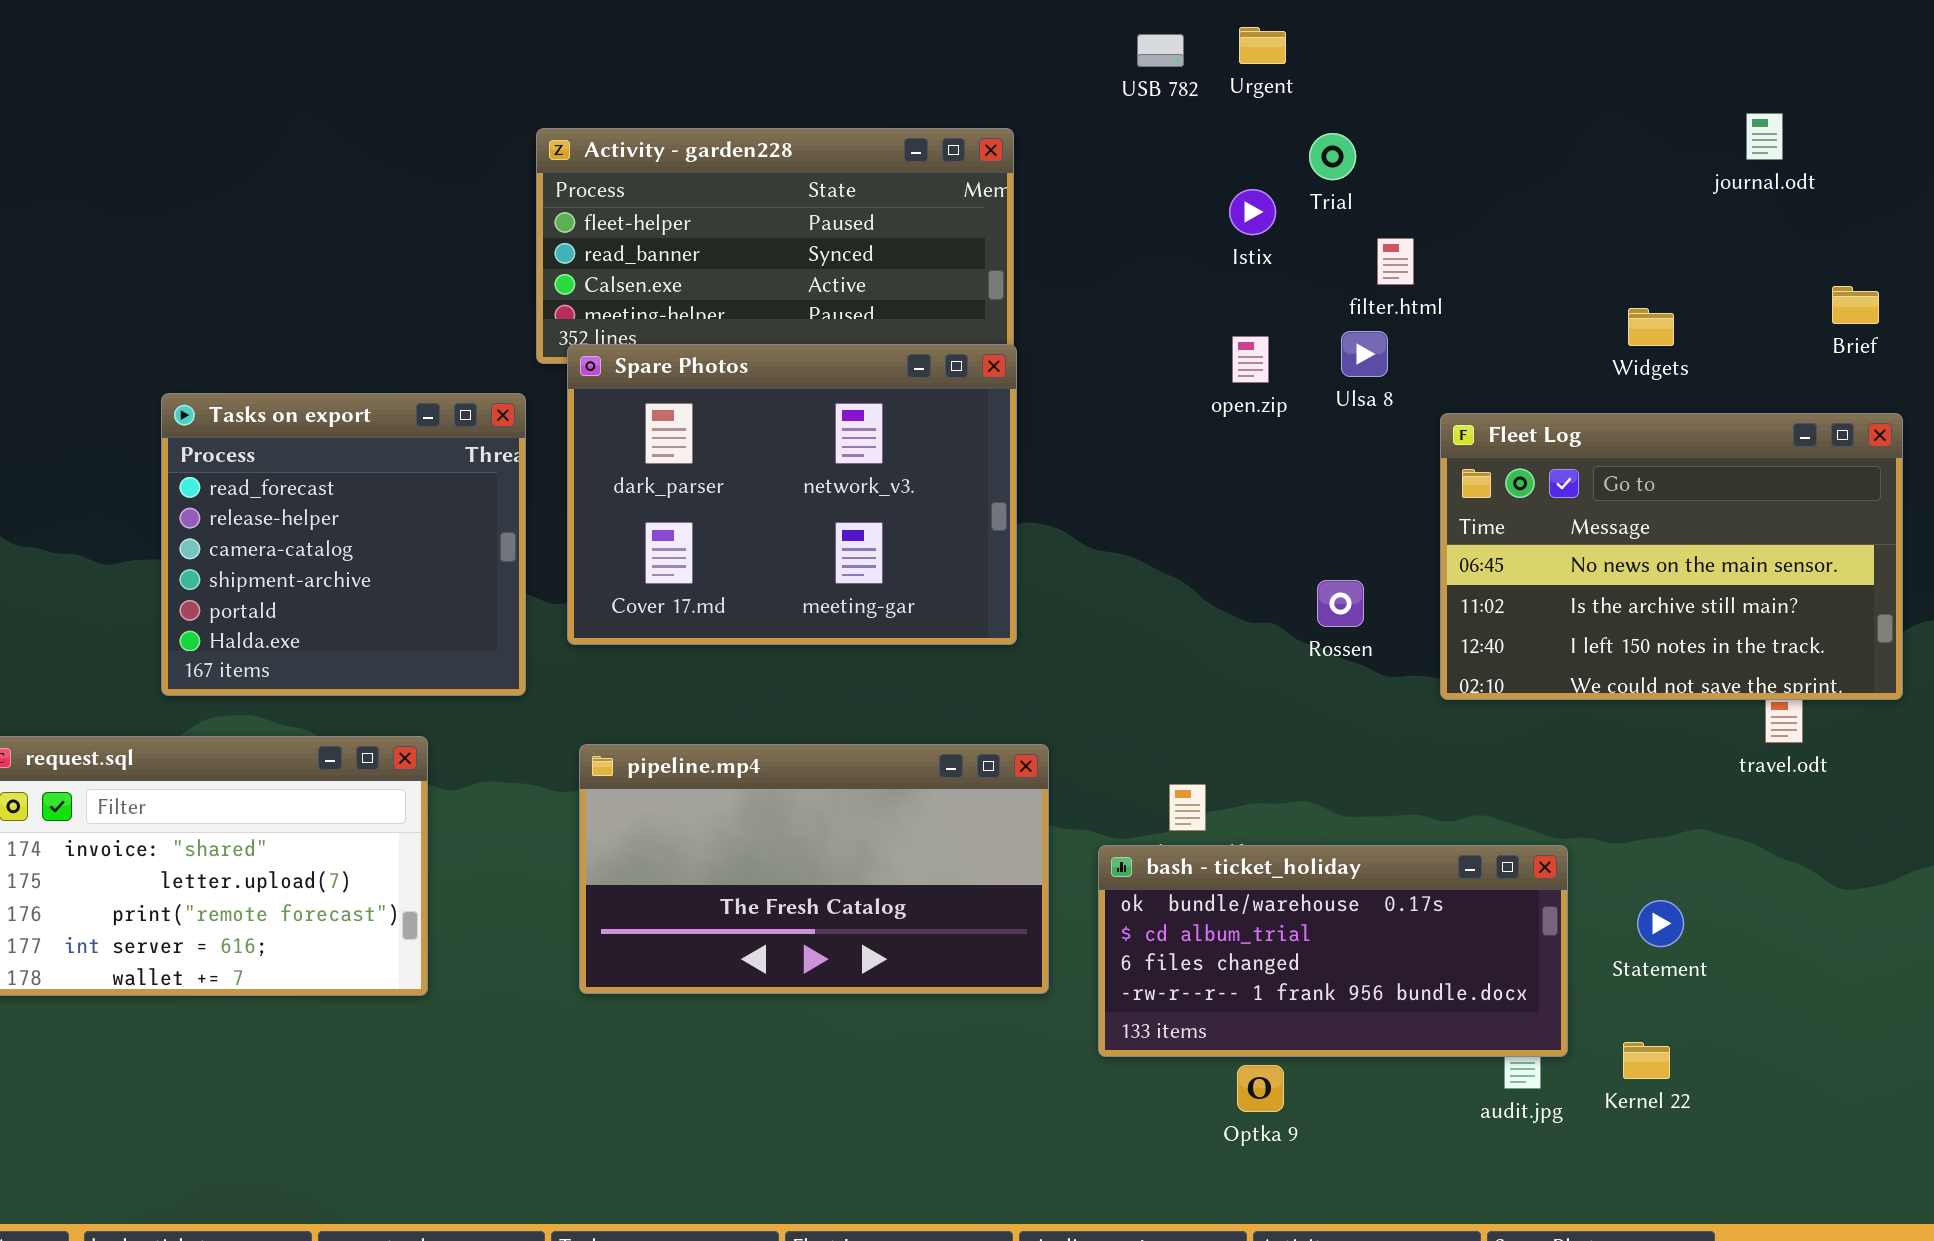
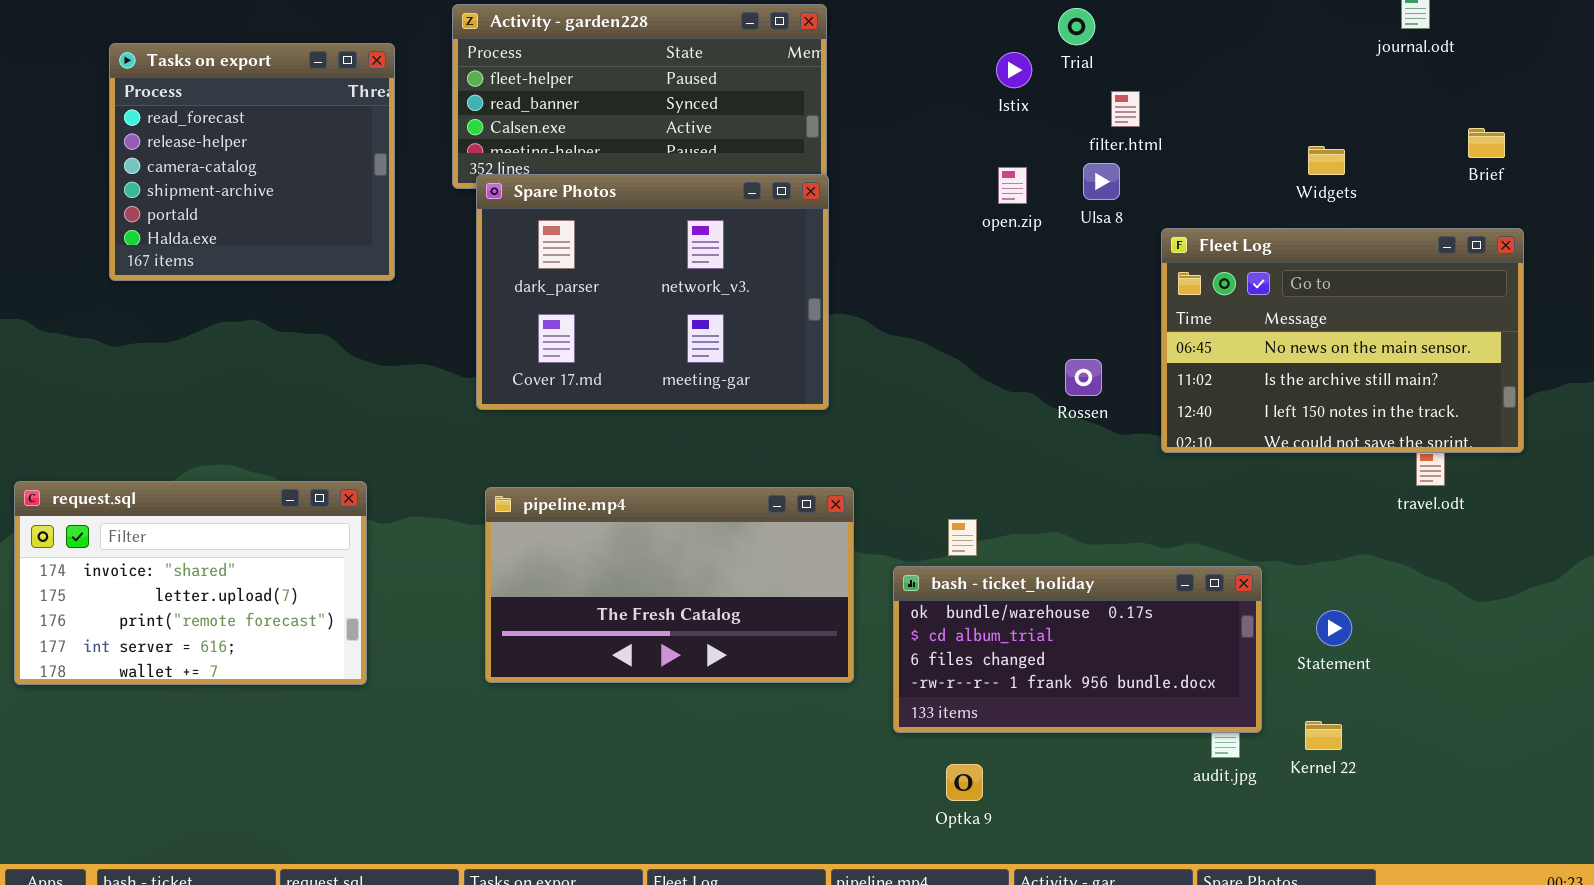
Tasks on export: [161,393,526,696] -> [109,43,395,281], moved
Optka 9: [1237,1065,1284,1112] -> [946,764,983,801], moved

